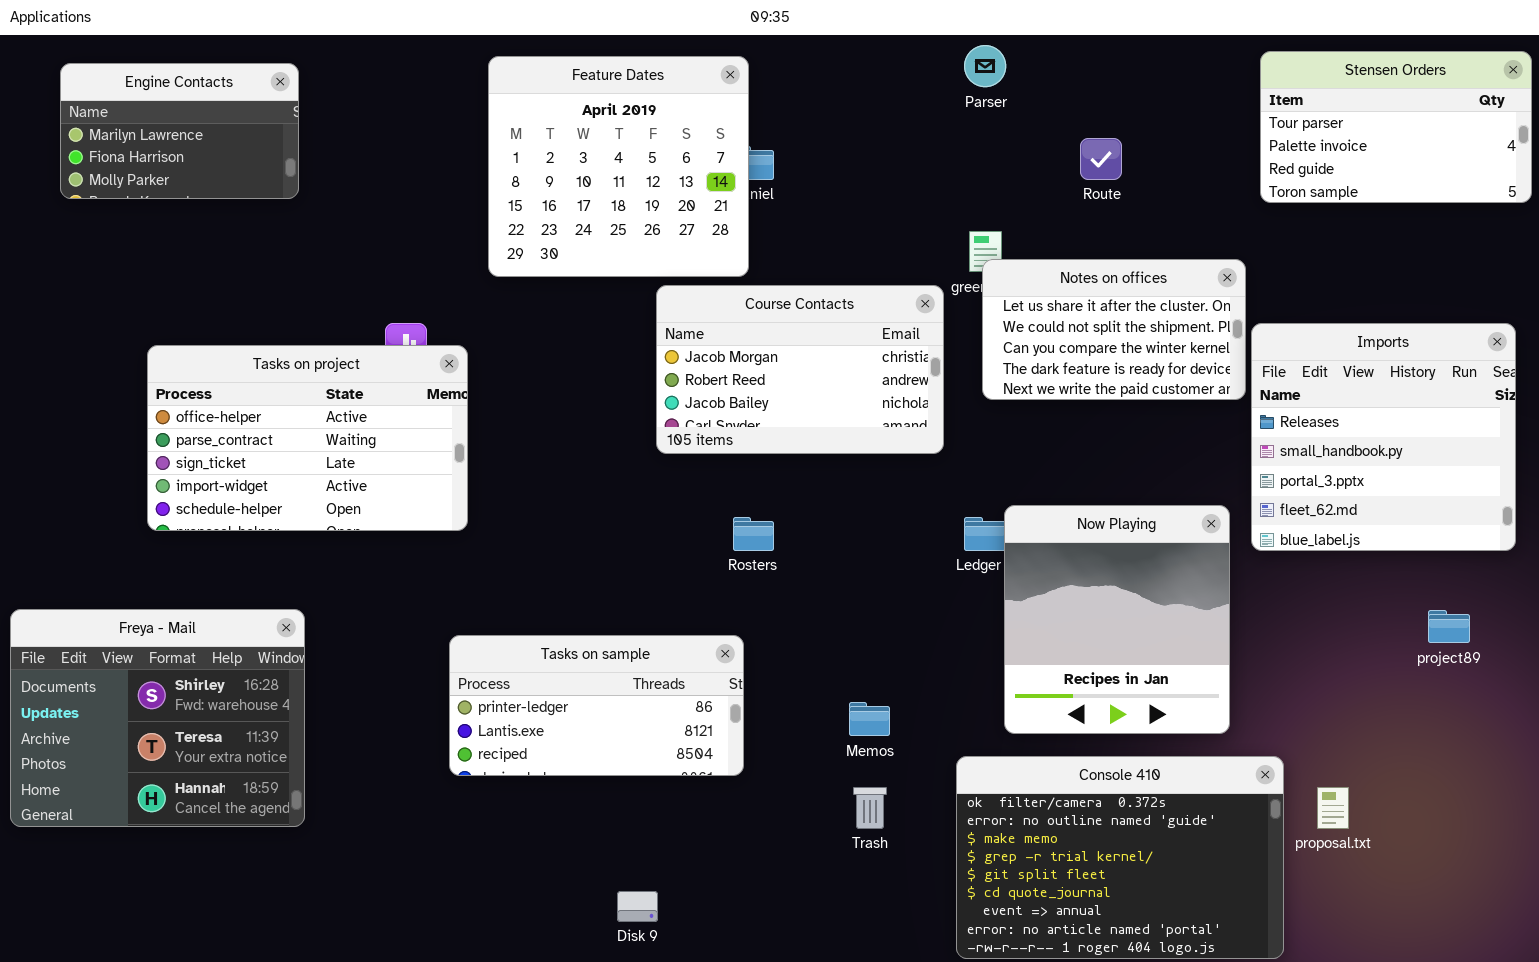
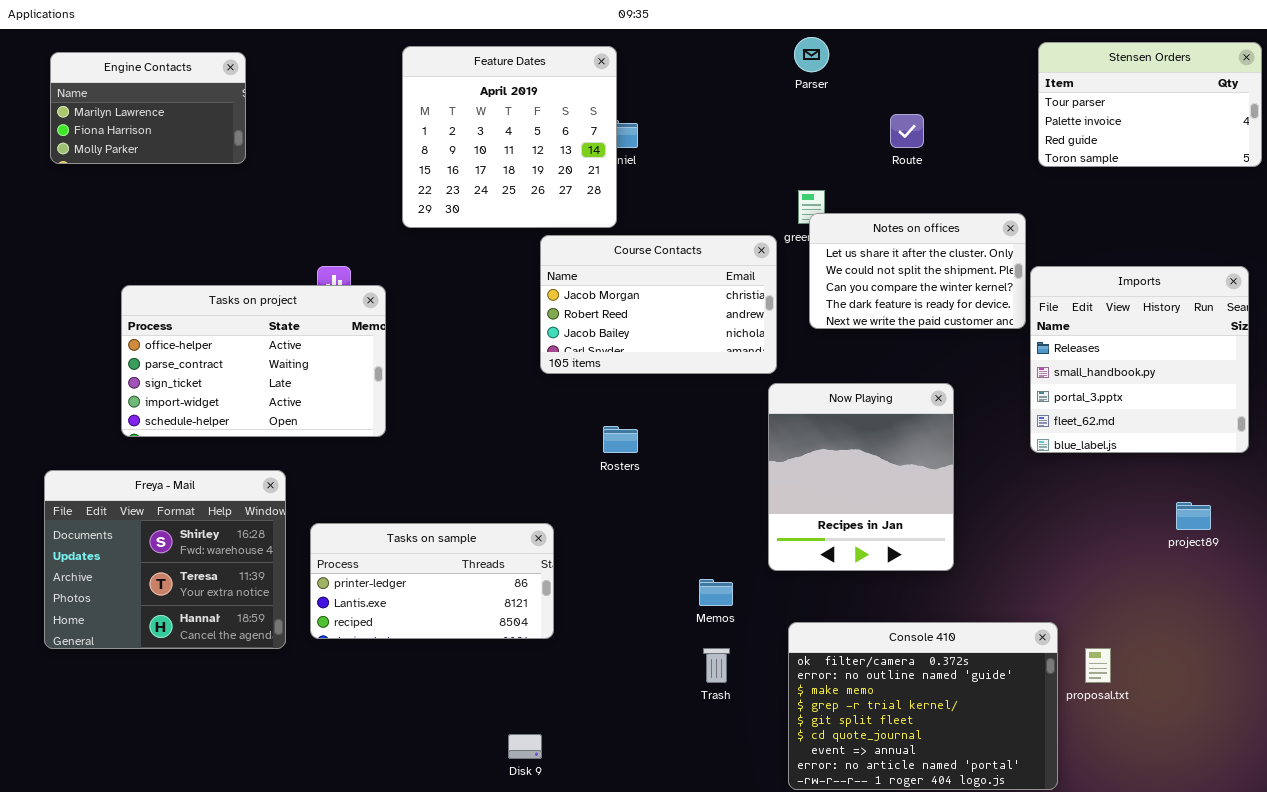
Now Playing: [1004,505,1230,734] -> [768,383,954,571], moved
Freya - Mail: [10,609,305,827] -> [44,470,286,649], moved
Tasks on sample: [449,635,744,776] -> [310,523,554,639], moved

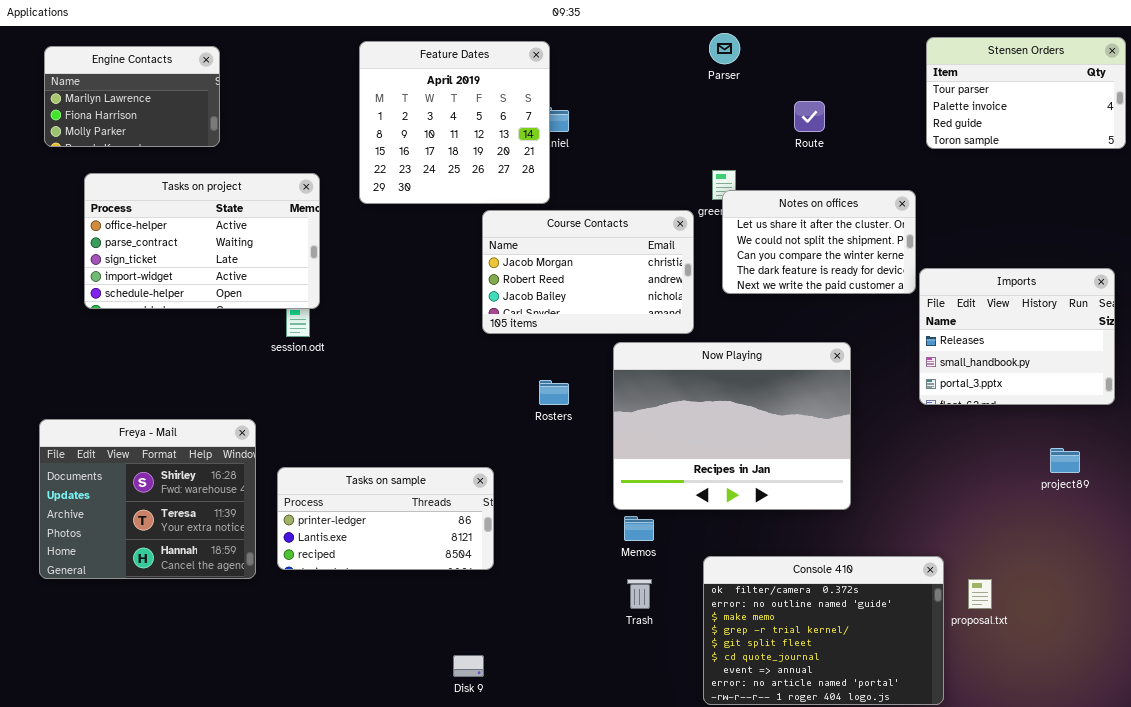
Imports: [1030,266,1249,453] -> [919,268,1115,405], resized
Tasks on project: [121,285,386,437] -> [84,173,320,309], moved
Now Playing: [768,383,954,571] -> [613,342,851,510], resized

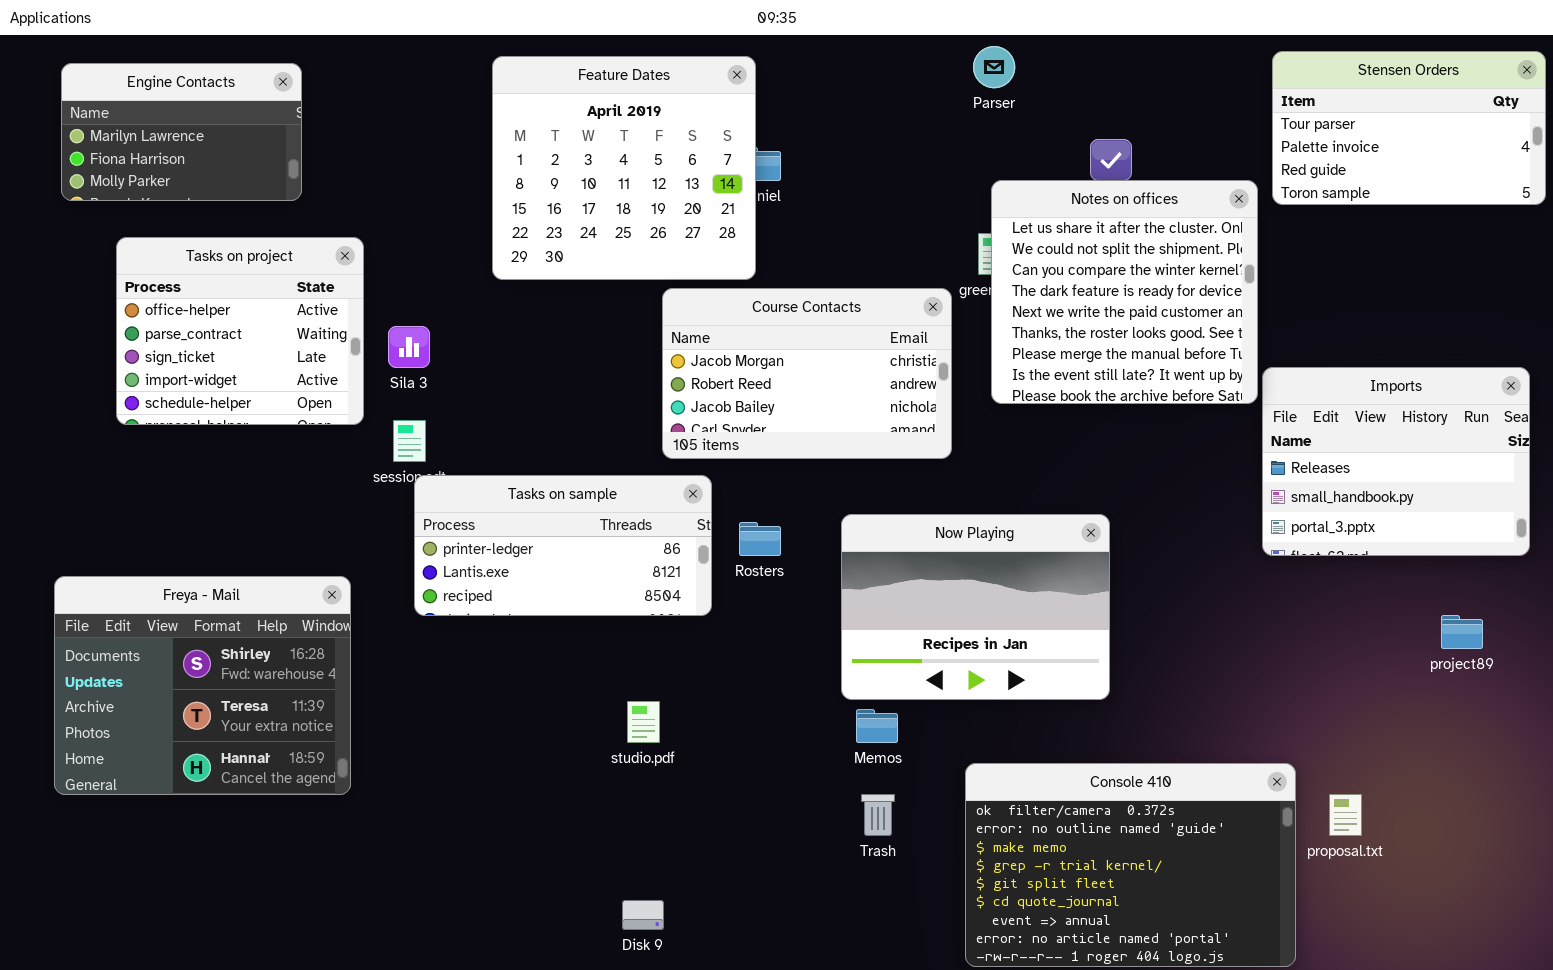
Tasks on project: [84,173,320,309] -> [116,237,364,425], resized
Notes on offices: [722,190,916,294] -> [991,180,1258,404], resized
Now Playing: [613,342,851,510] -> [841,514,1110,700], resized
Tasks on sample: [277,467,494,570] -> [414,475,712,616], moved

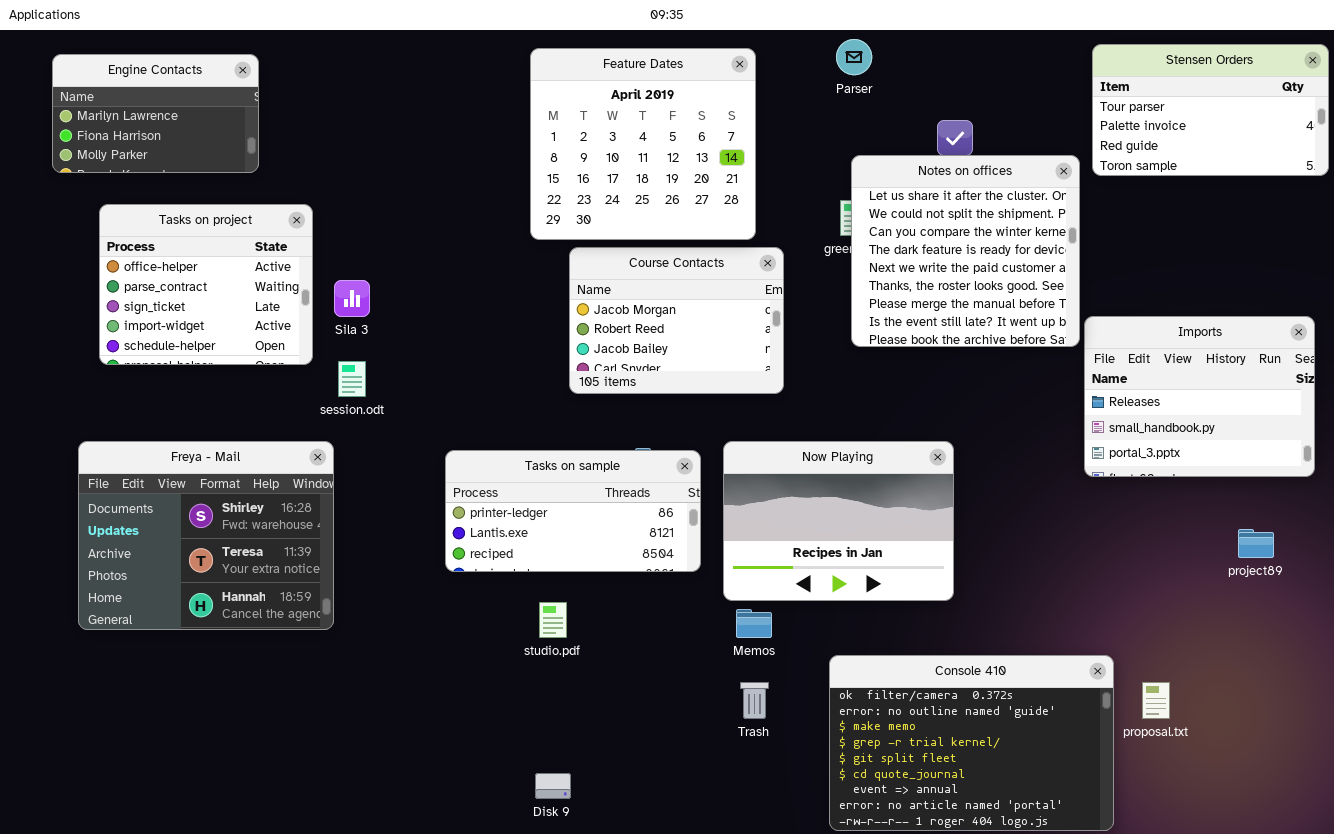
Feature Dates: [492,56,756,280] -> [530,48,756,240], moved
Course Contacts: [662,288,952,459] -> [569,247,784,394], resized
Tasks on sample: [414,475,712,616] -> [445,450,701,572], moved
Freya - Mail: [54,576,351,795] -> [78,441,334,630], moved

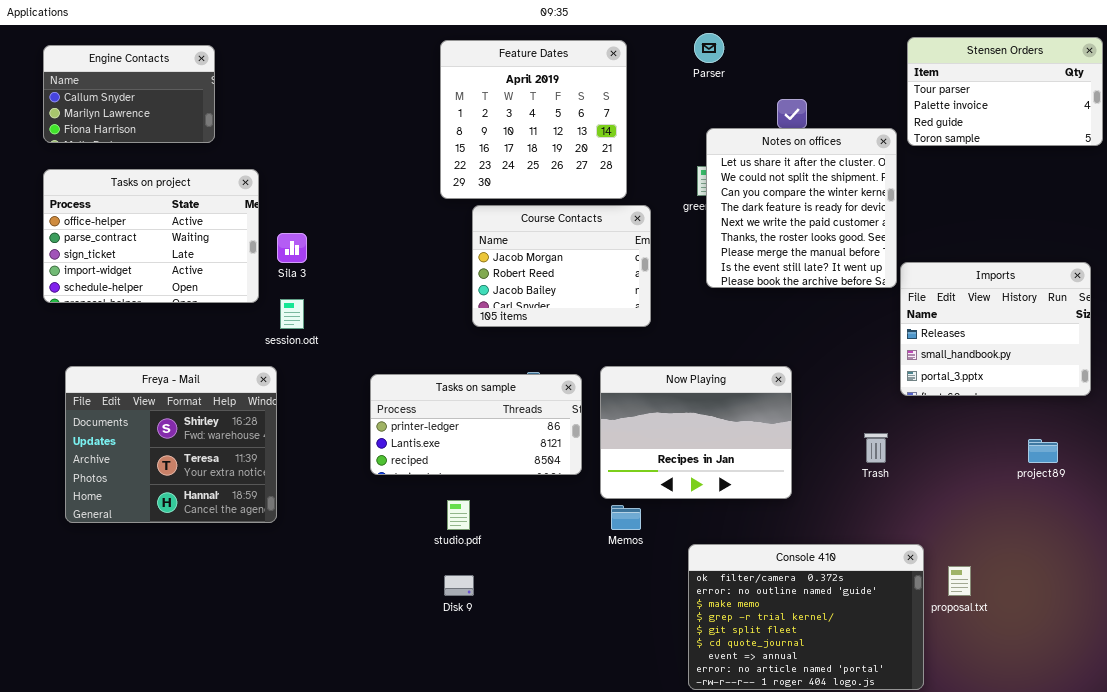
Engine Contacts: [52,54,259,173] -> [43,45,215,143], scrolled up 1 row
Tasks on project: [99,204,313,365] -> [43,169,259,303], resized
Trash: [740,682,769,719] -> [864,433,888,463], moved
Disk 9: [535,773,571,799] -> [444,575,474,596], moved

